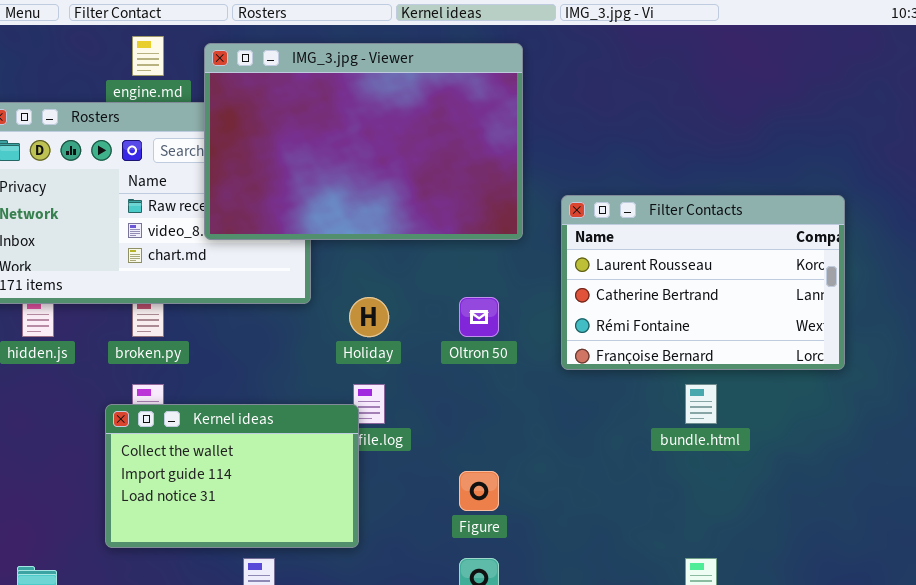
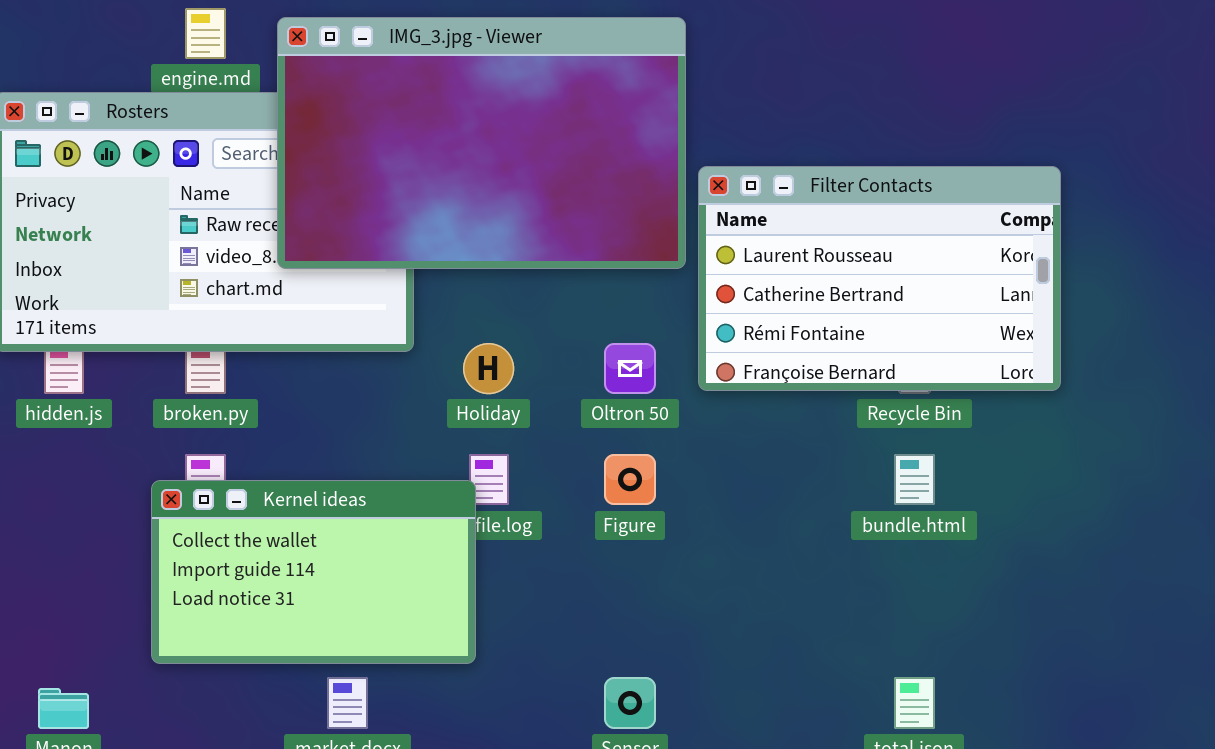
Filter Contacts: [561,195,845,370] -> [698,166,1061,391], moved
Figure: [459,471,499,511] -> [604,454,656,505], moved

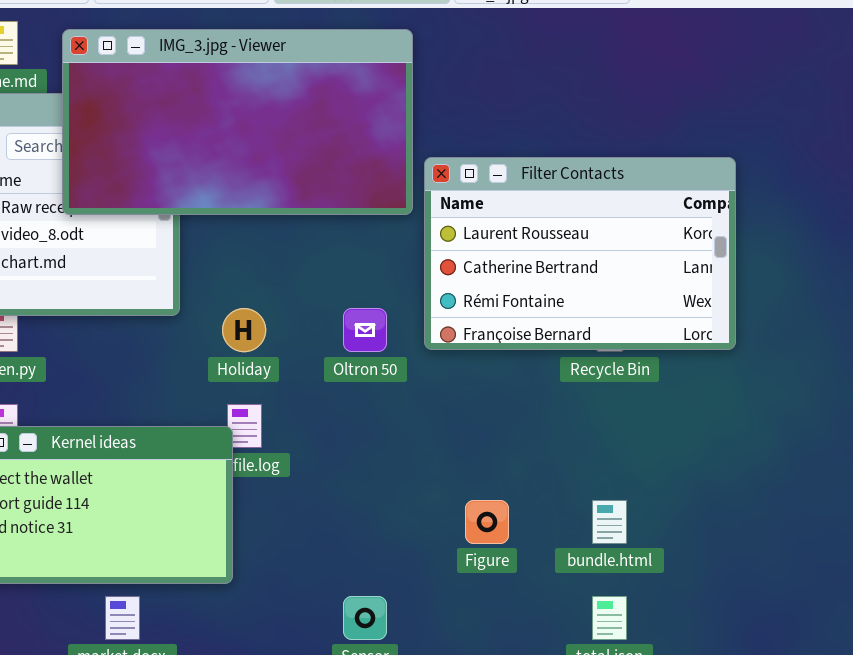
IMG_3.jpg - Viewer: [277,17,686,269] -> [62,29,413,215], resized
Figure: [604,454,656,505] -> [465,500,509,544], moved
bundle.html: [894,454,935,505] -> [592,500,627,544], moved

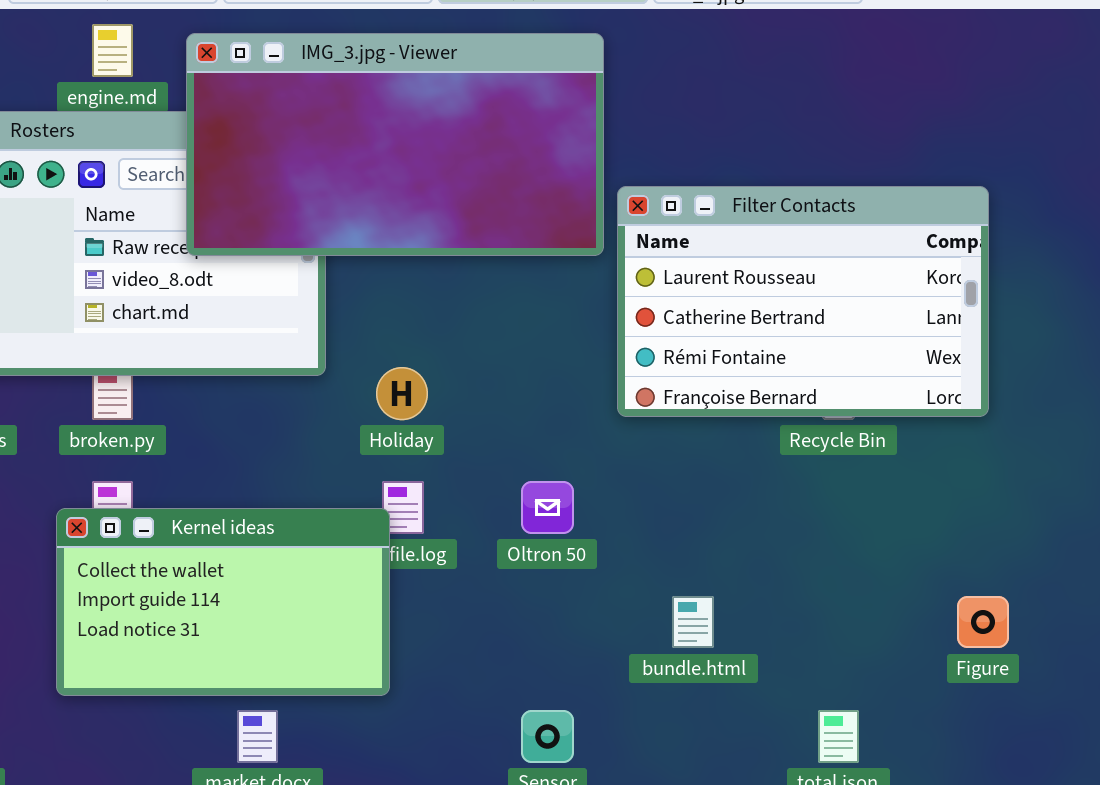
Oltron 50: [343,308,387,352] -> [521,481,574,534], moved
Figure: [465,500,509,544] -> [957,596,1009,648], moved
bundle.html: [592,500,627,544] -> [672,596,714,648], moved

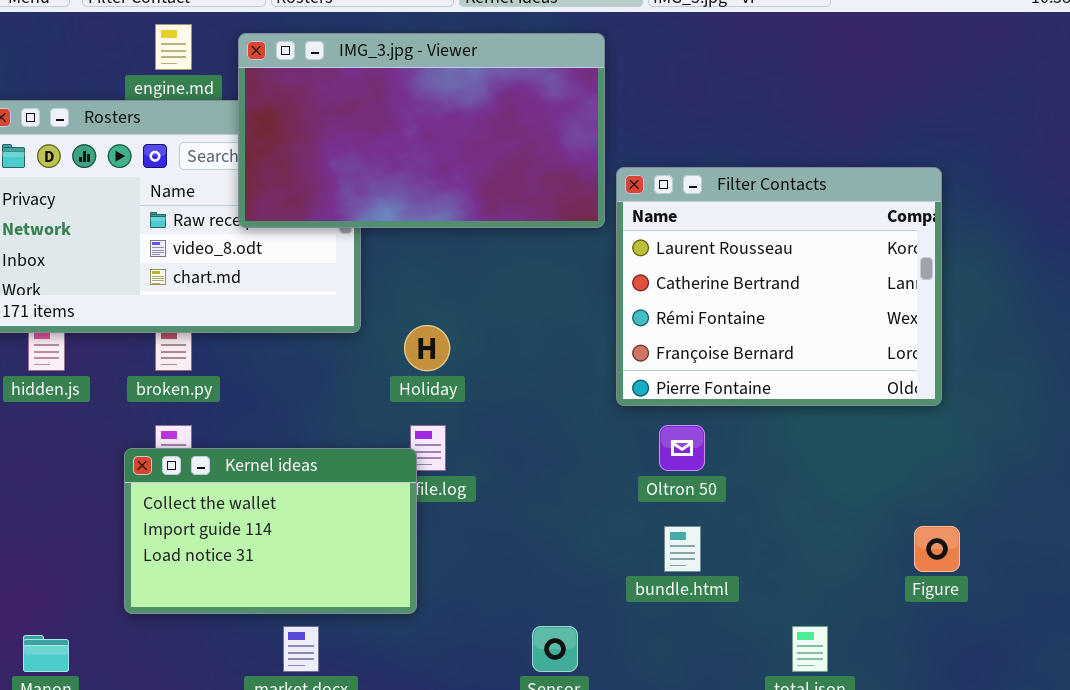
Filter Contacts: [617,186,989,417] -> [616,167,942,406], resized
Oltron 50: [521,481,574,534] -> [659,425,705,471], moved

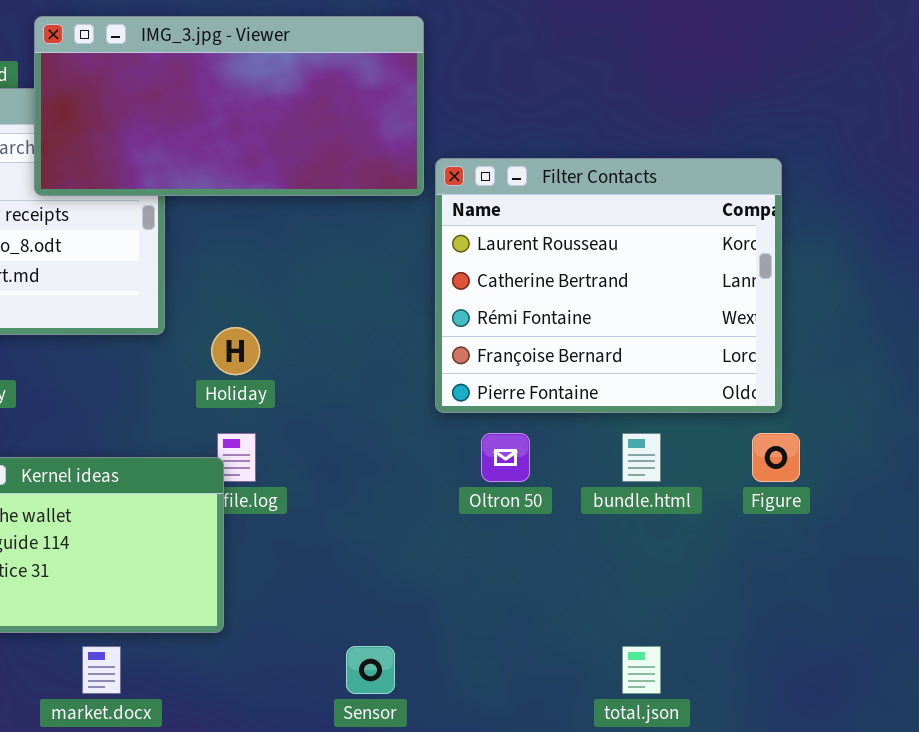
IMG_3.jpg - Viewer: [238,33,605,228] -> [34,16,424,196], resized
bundle.html: [664,526,701,572] -> [622,433,661,482], moved
Figure: [914,526,960,572] -> [752,433,800,482], moved

